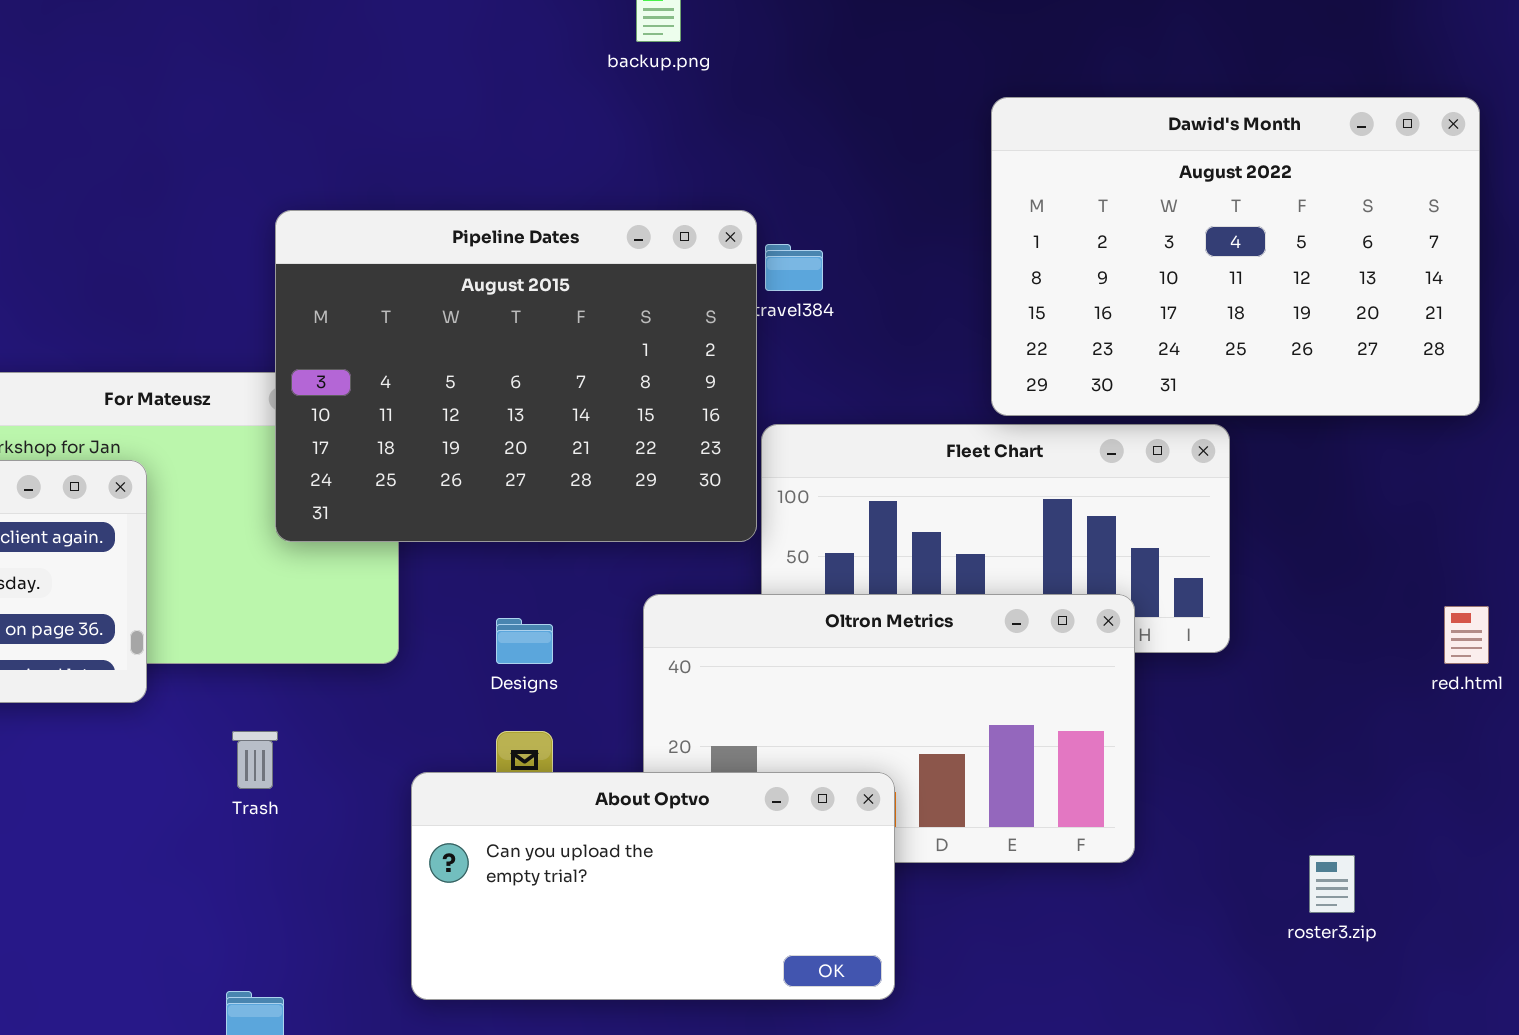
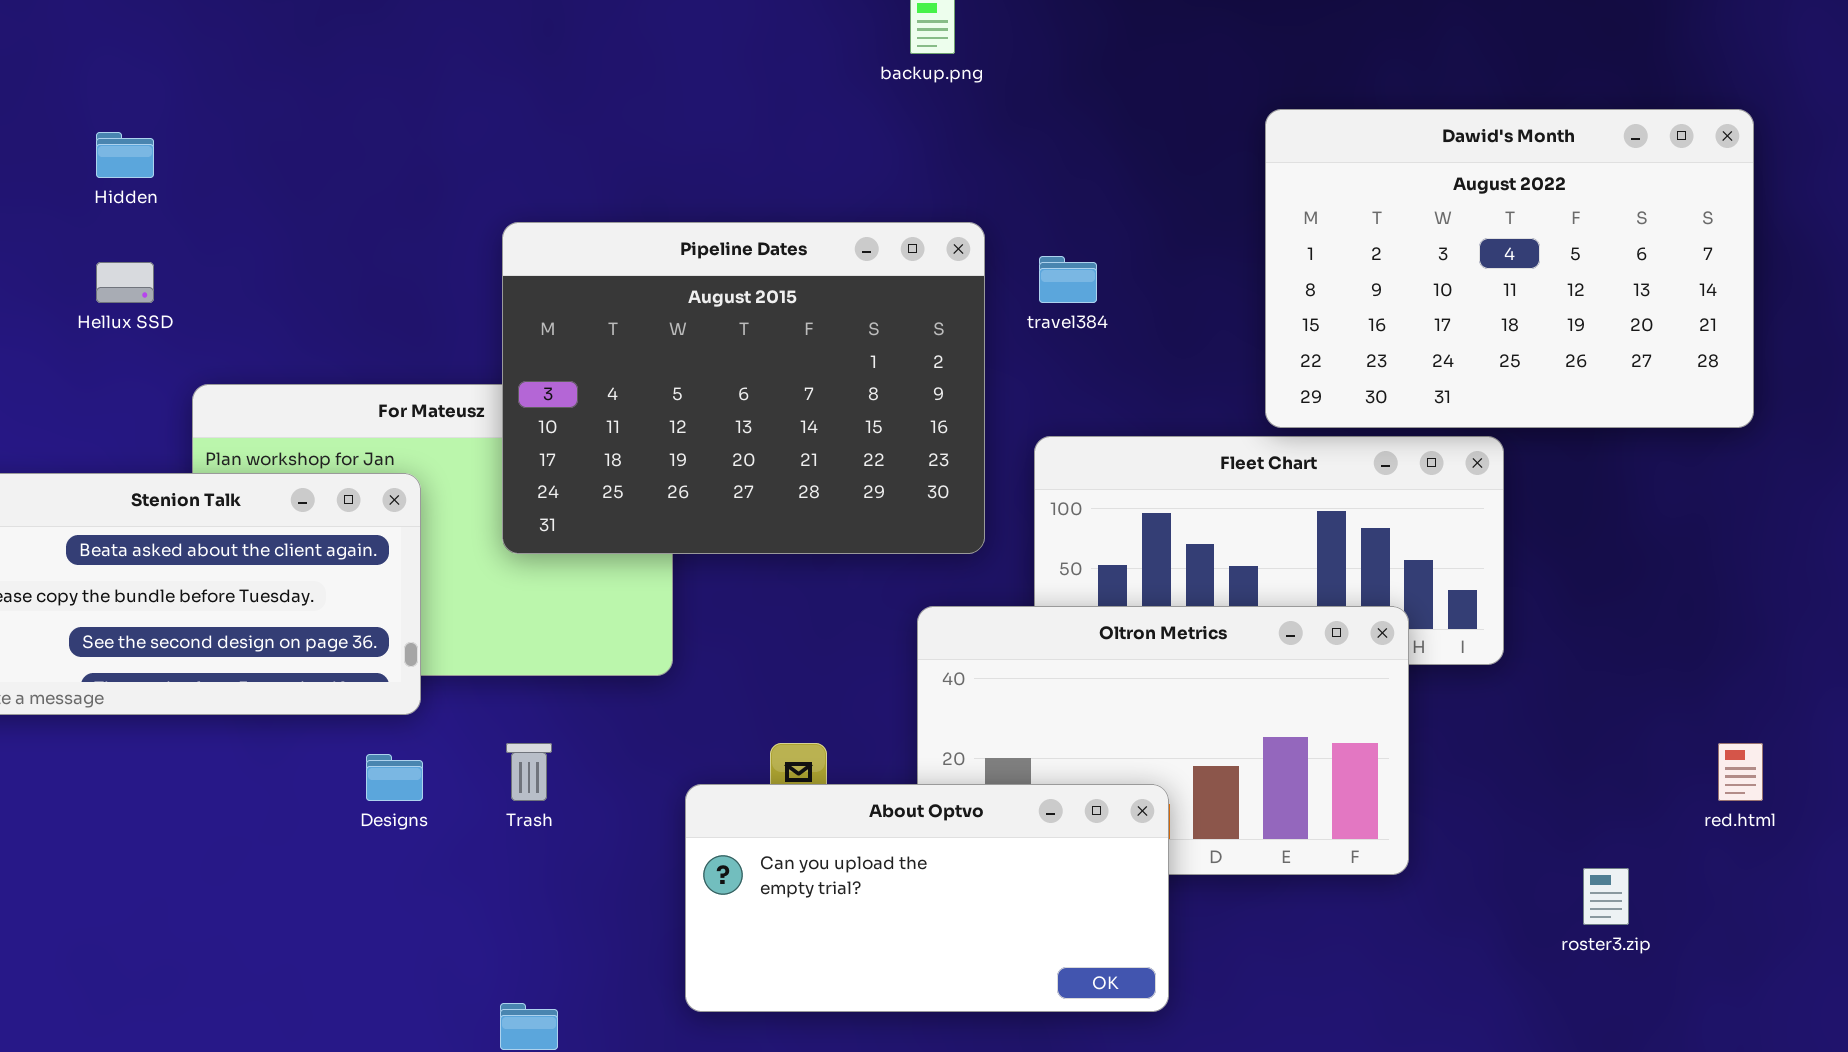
Pipeline Dates: [275,210,757,542] -> [502,222,985,554], moved
red.html: [1444,606,1489,664] -> [1718,743,1763,801], moved
Designs: [496,618,553,664] -> [366,754,423,801], moved

